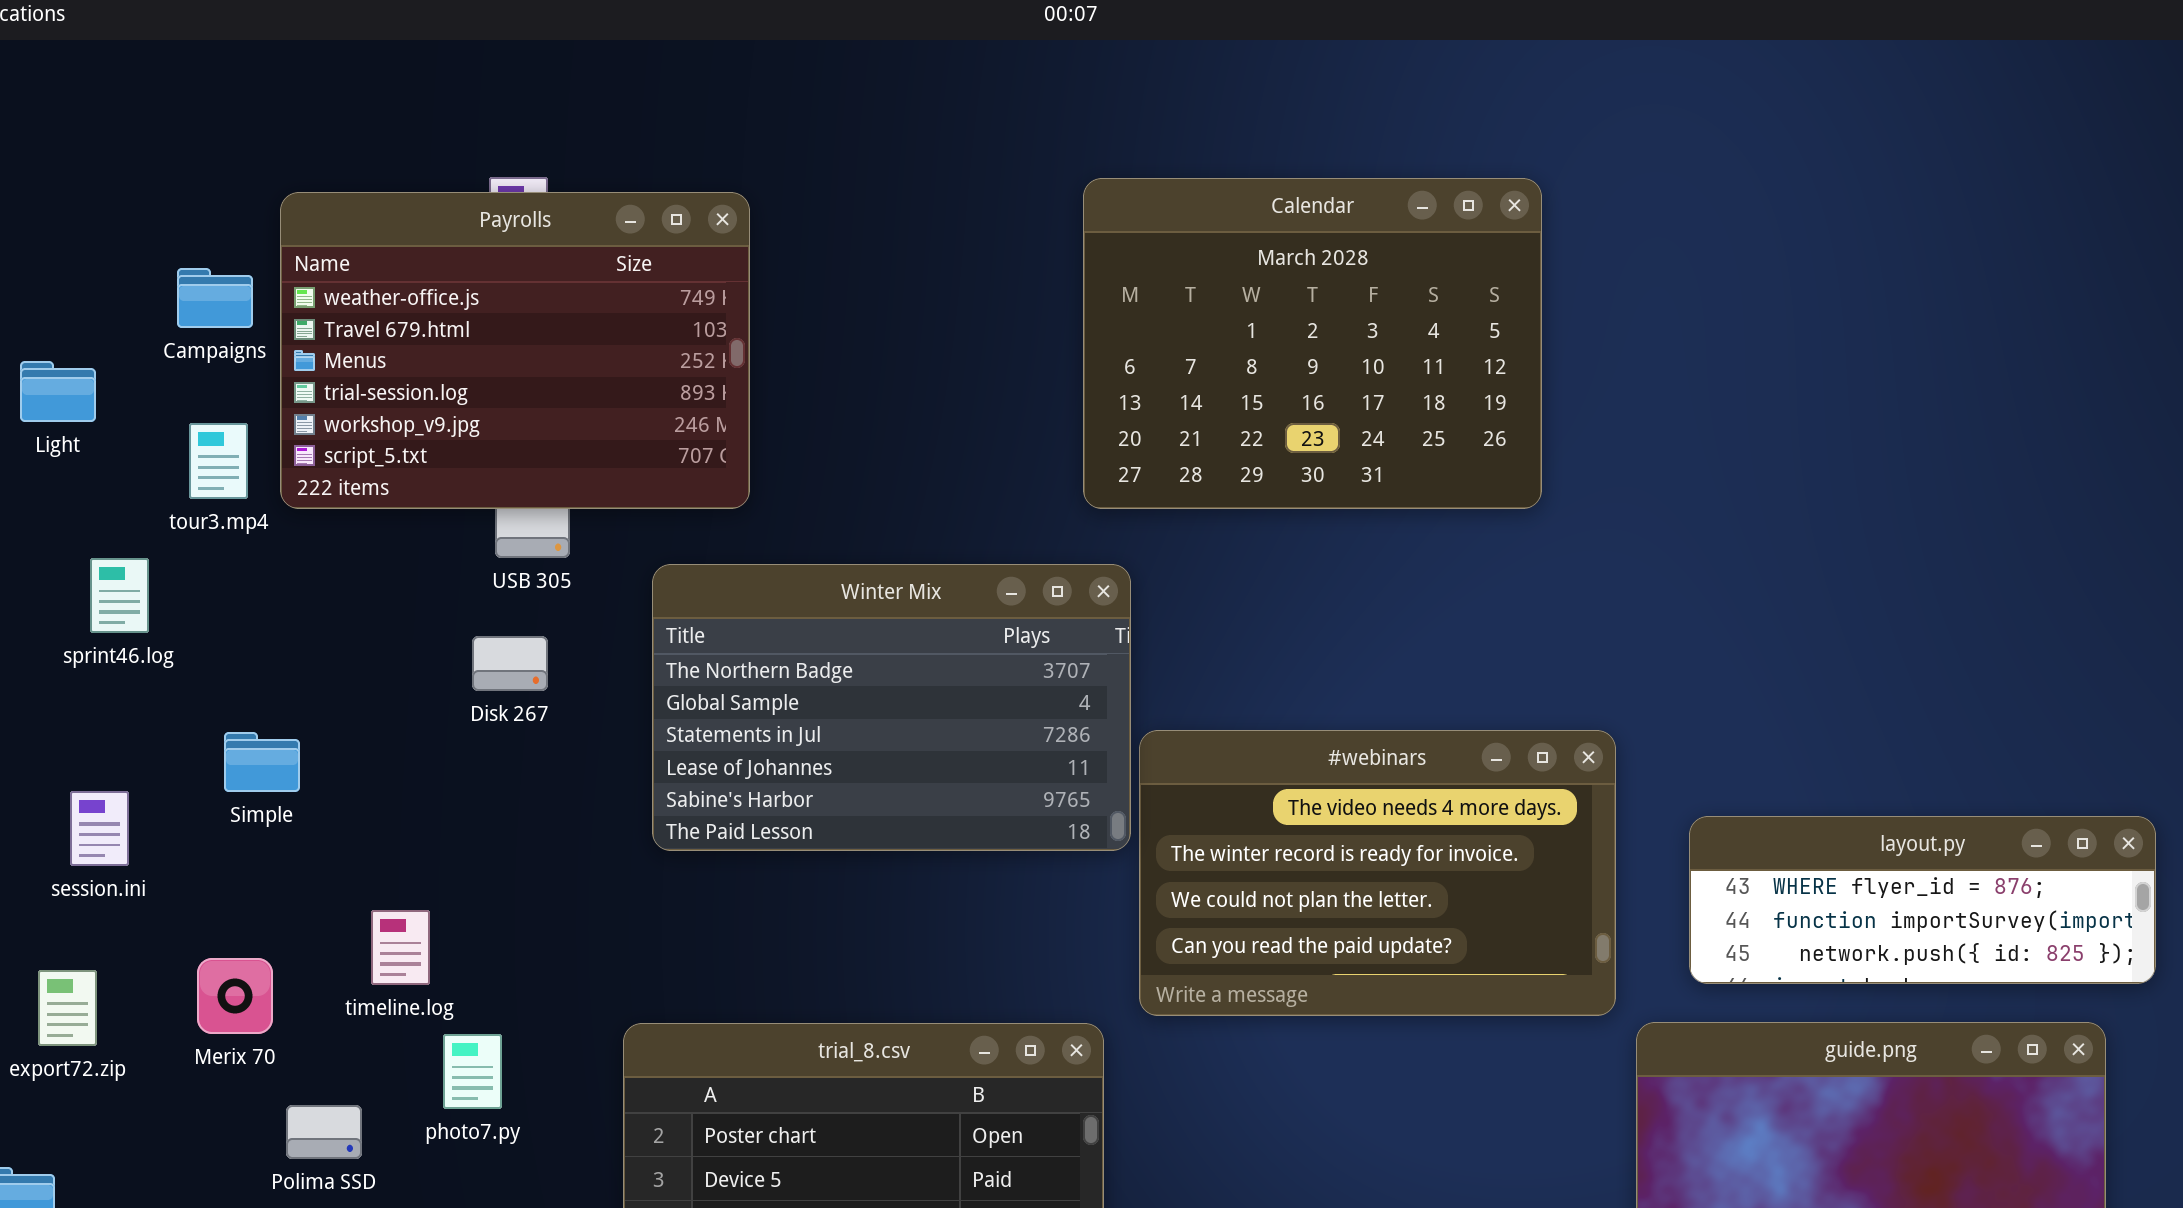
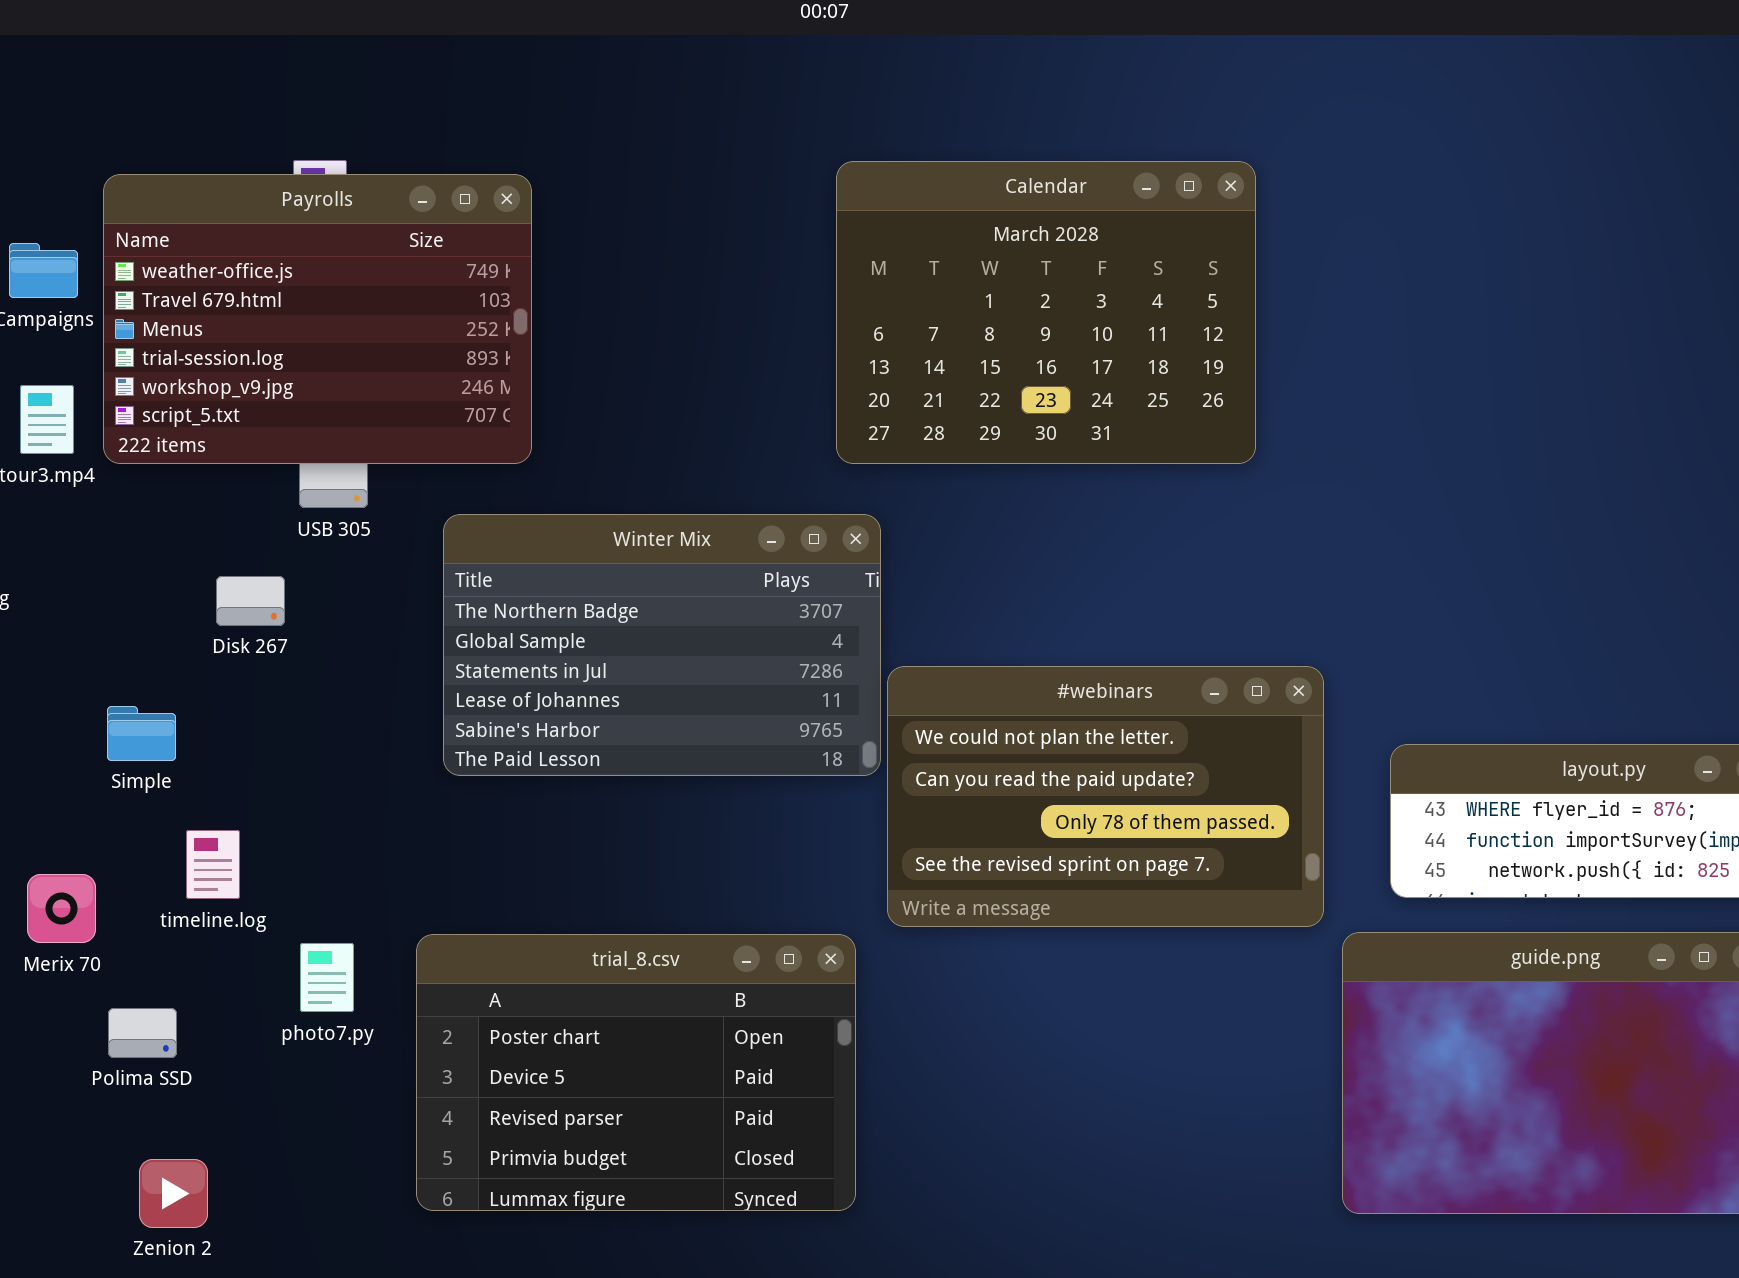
Disk 267: [472,636,548,691] -> [216,576,285,626], moved
#webinars: [1139,730,1616,1016] -> [887,666,1324,927], scrolled down 2 rows
Simple: [224,732,300,792] -> [107,706,176,761], moved
photo7.py: [443,1034,502,1109] -> [300,943,354,1012], moved

